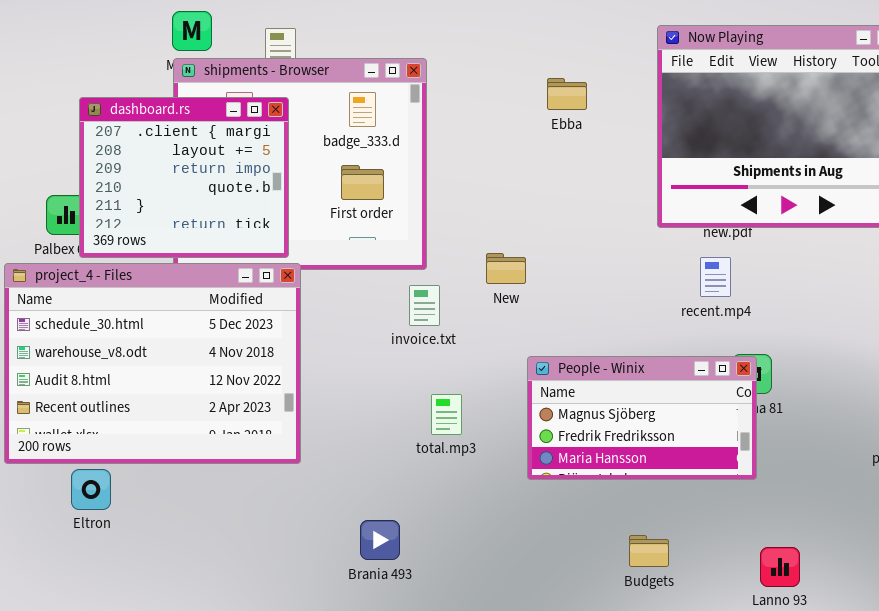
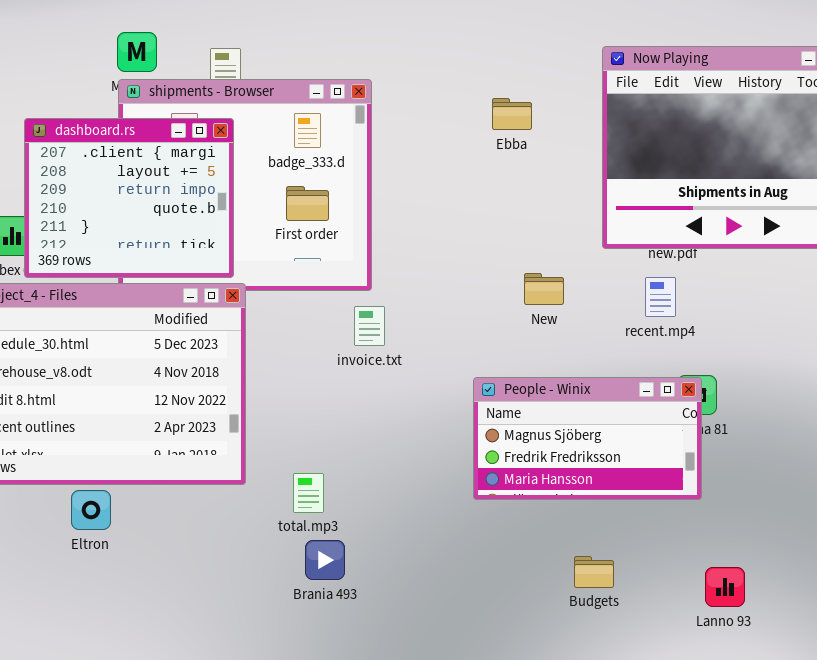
New: [486,253,526,284] -> [524,273,564,305], moved
total.mp3: [431,394,462,435] -> [293,473,324,513], moved
Eltron: [71,469,111,510] -> [71,490,111,530], moved

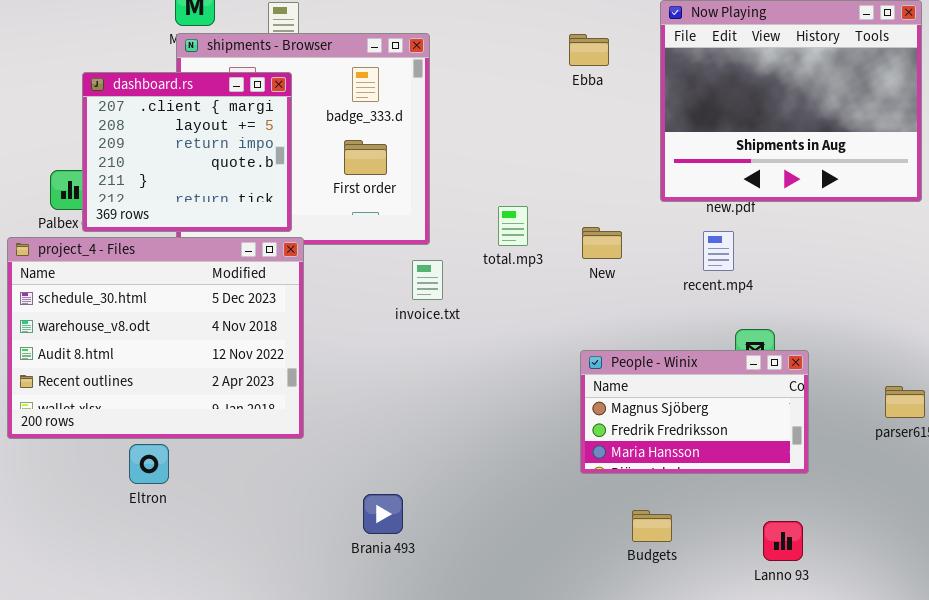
Ebba: [492,98,532,130] -> [569,34,609,66], moved
People - Winix: [473,377,702,500] -> [580,350,809,474], moved
total.mp3: [293,473,324,513] -> [498,206,528,246], moved

